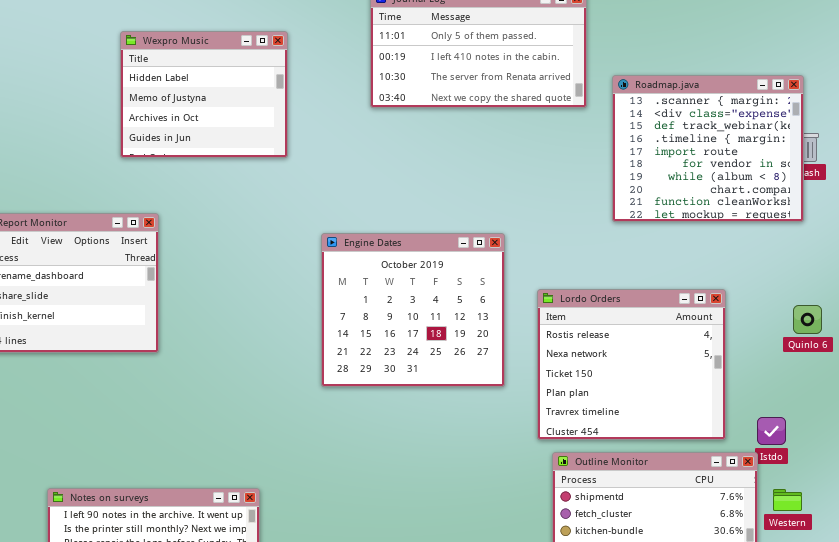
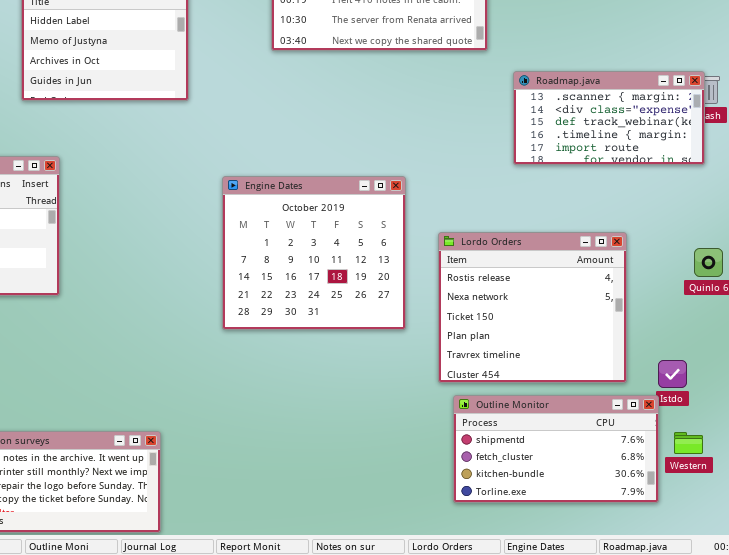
Roadmap.java: [612,75,804,222] -> [513,71,705,165], resized

